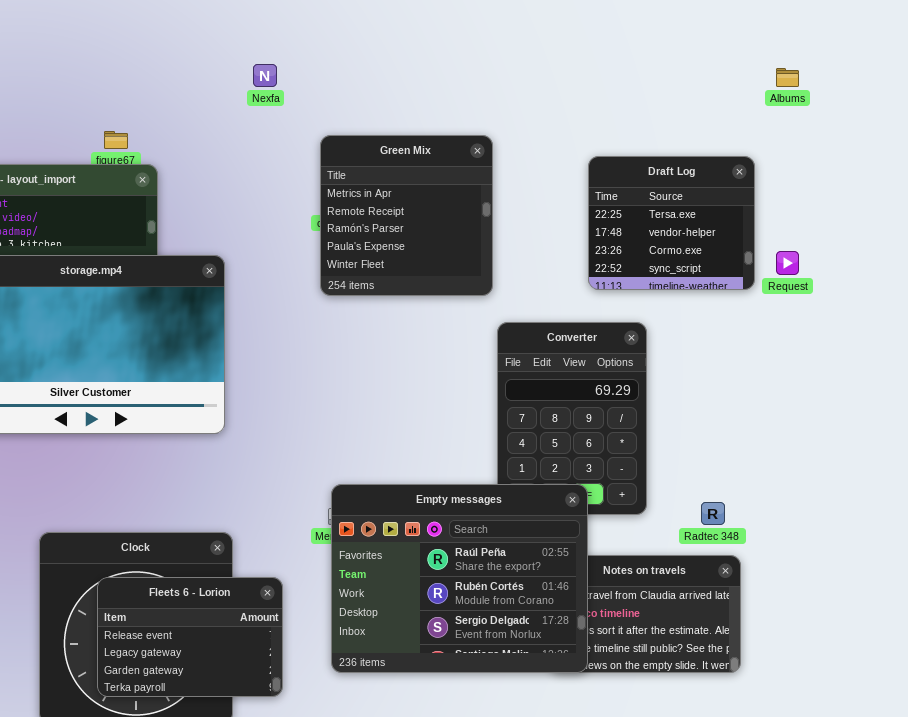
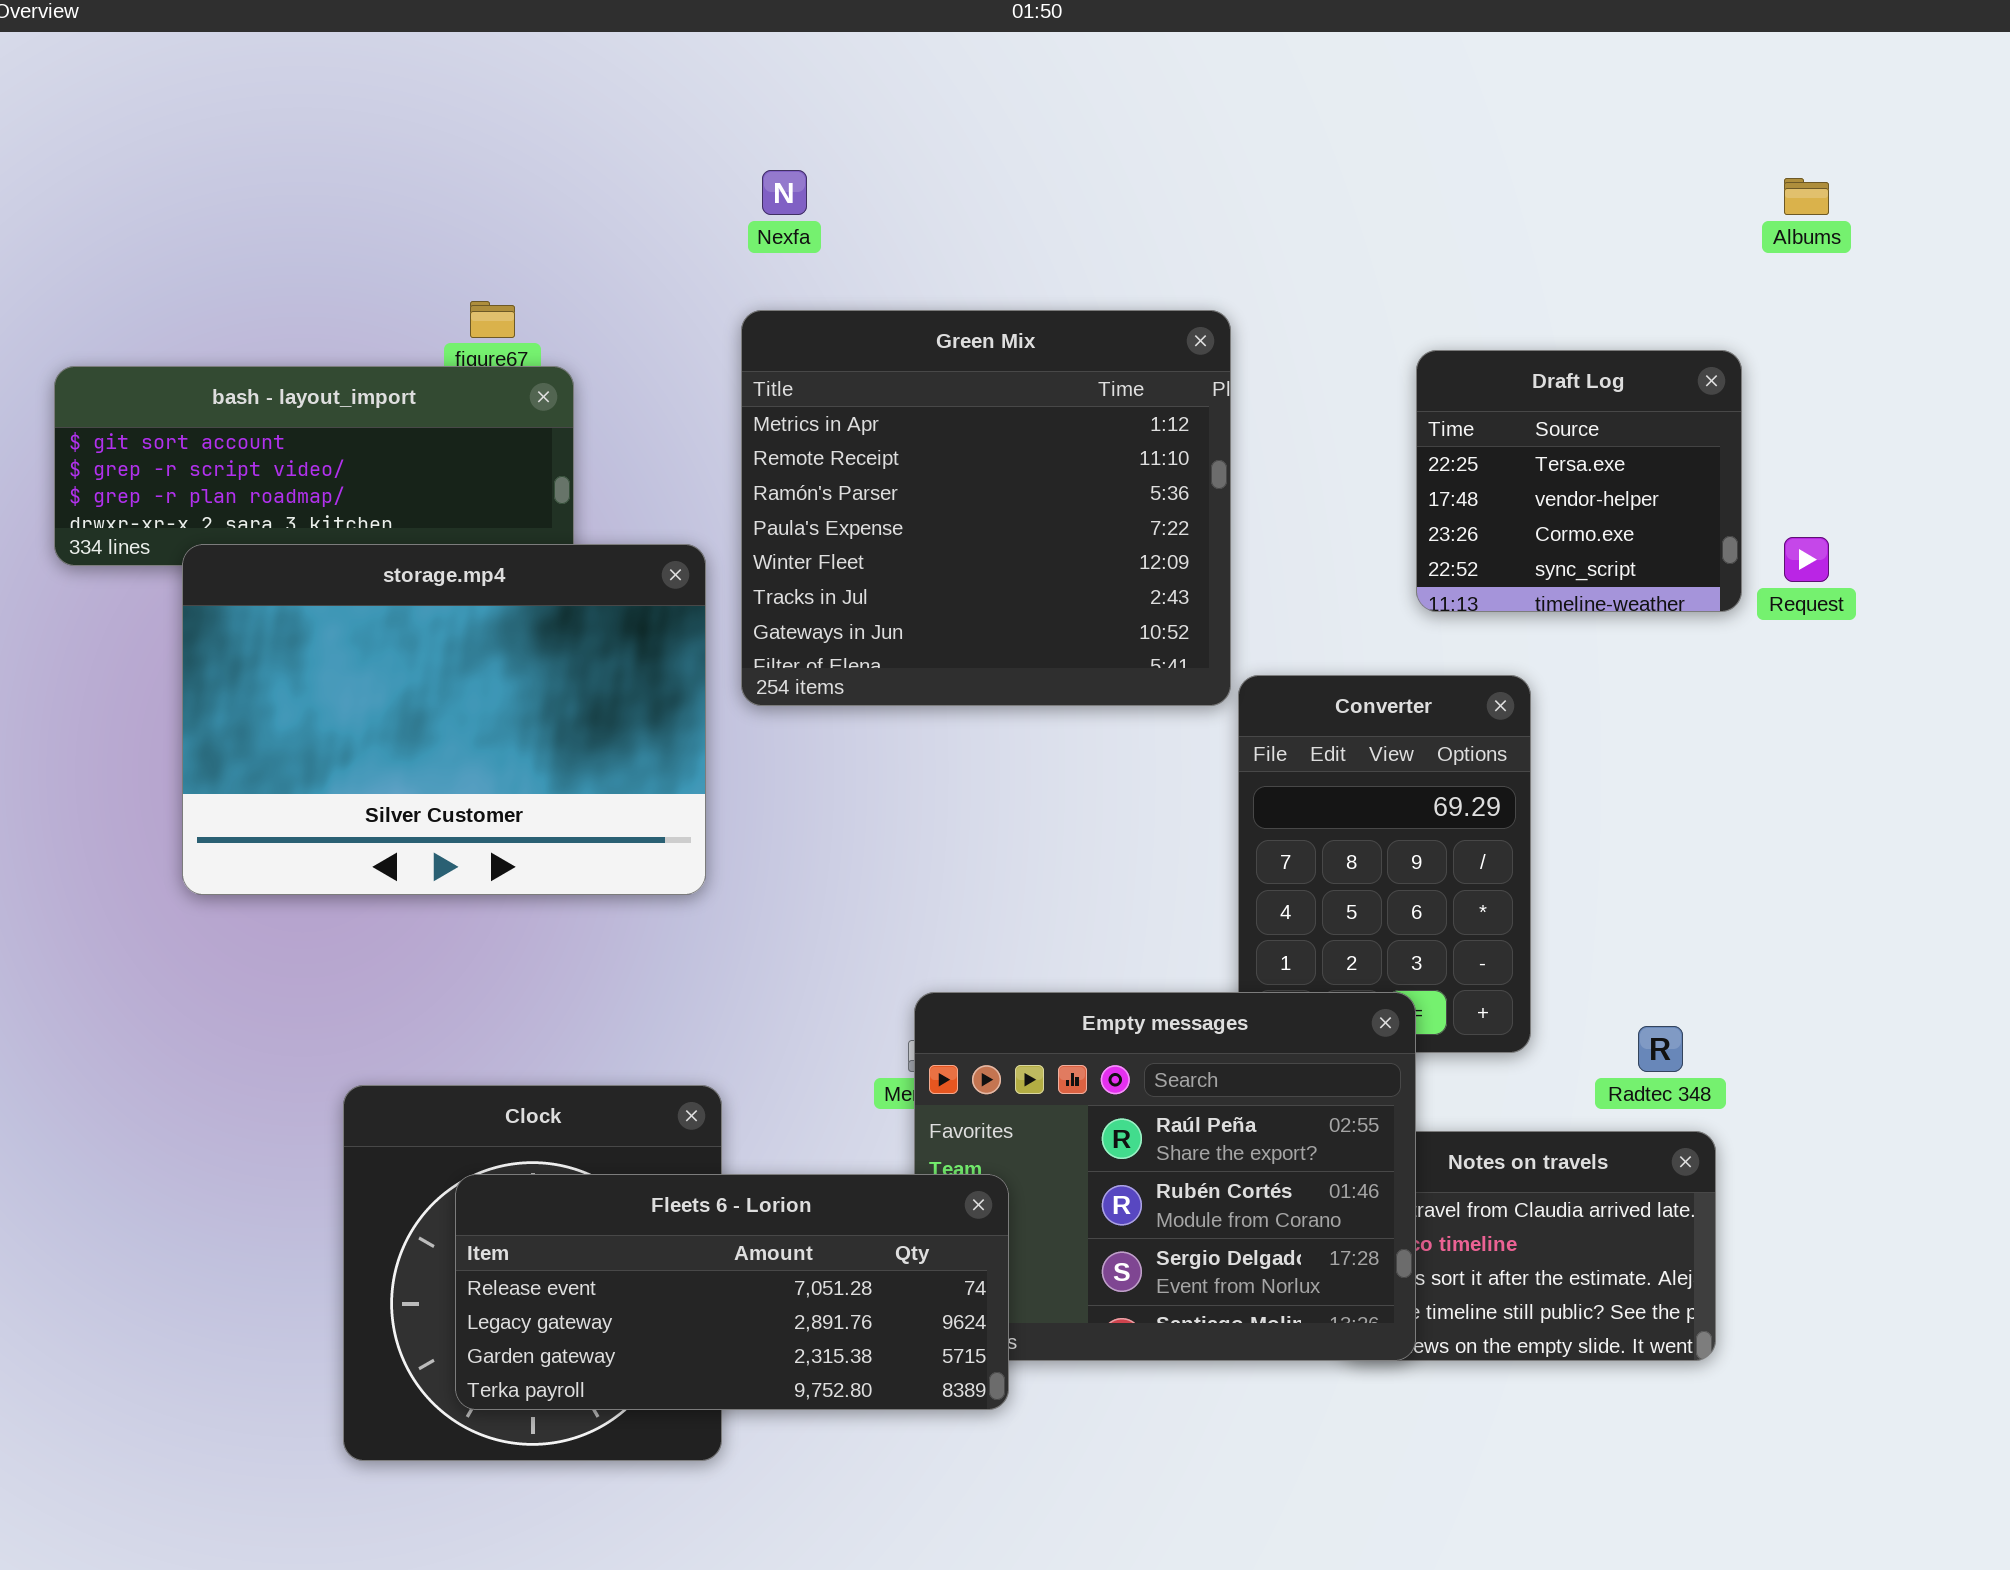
Green Mix: [320,135,493,296] -> [741,310,1231,706], resized
Fleets 6 - Lorion: [97,577,283,697] -> [455,1174,1009,1410], resized

